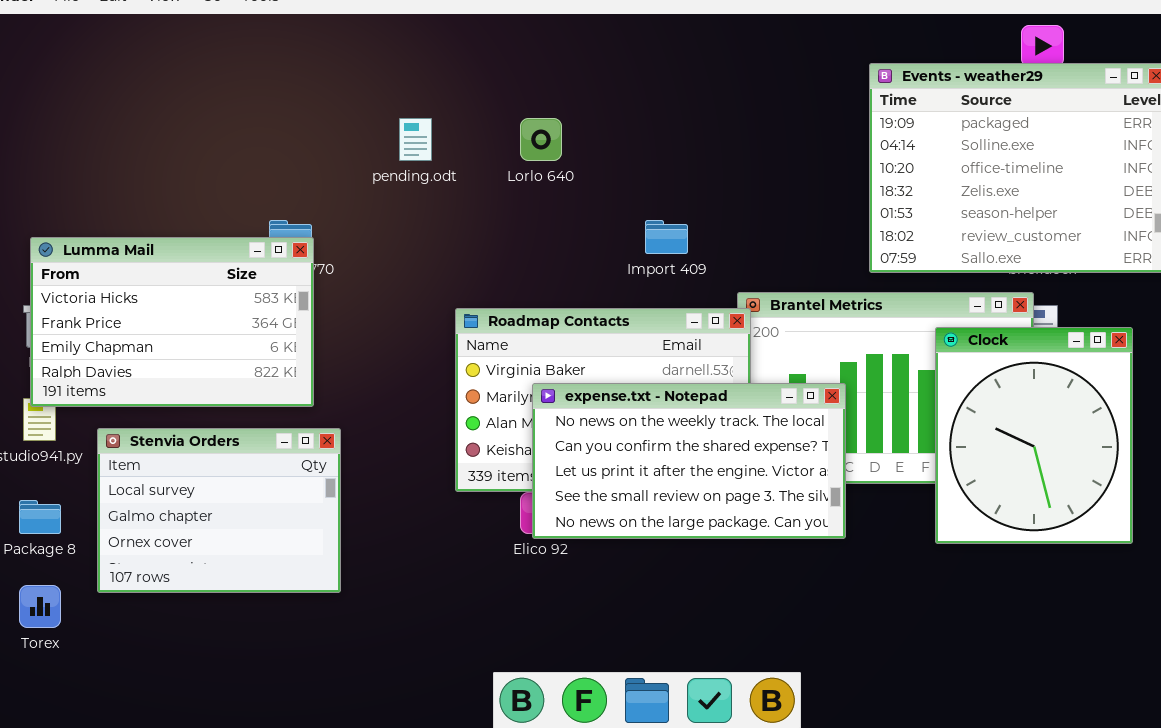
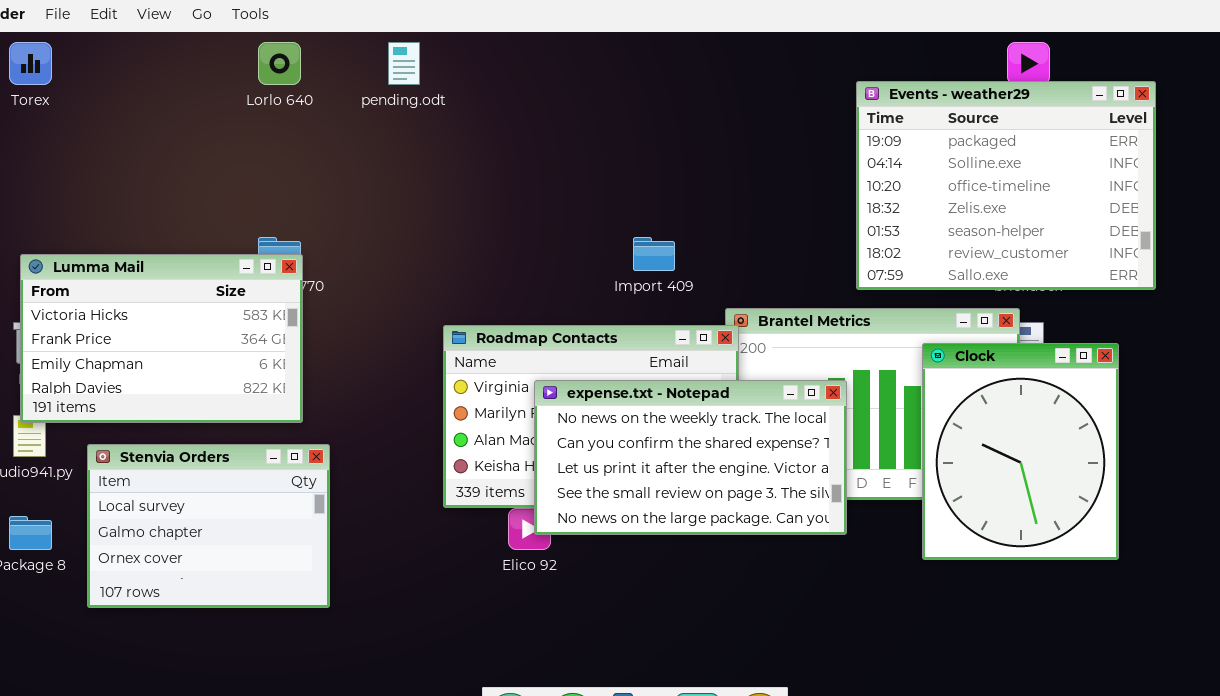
pending.odt: [399,118,432,161] -> [388,42,420,85], moved
Lorlo 640: [520,118,562,161] -> [258,42,301,85], moved
expense.txt - Notepad: [532,383,846,539] -> [534,380,847,535], moved
Torex: [19,585,61,628] -> [9,42,52,85], moved

